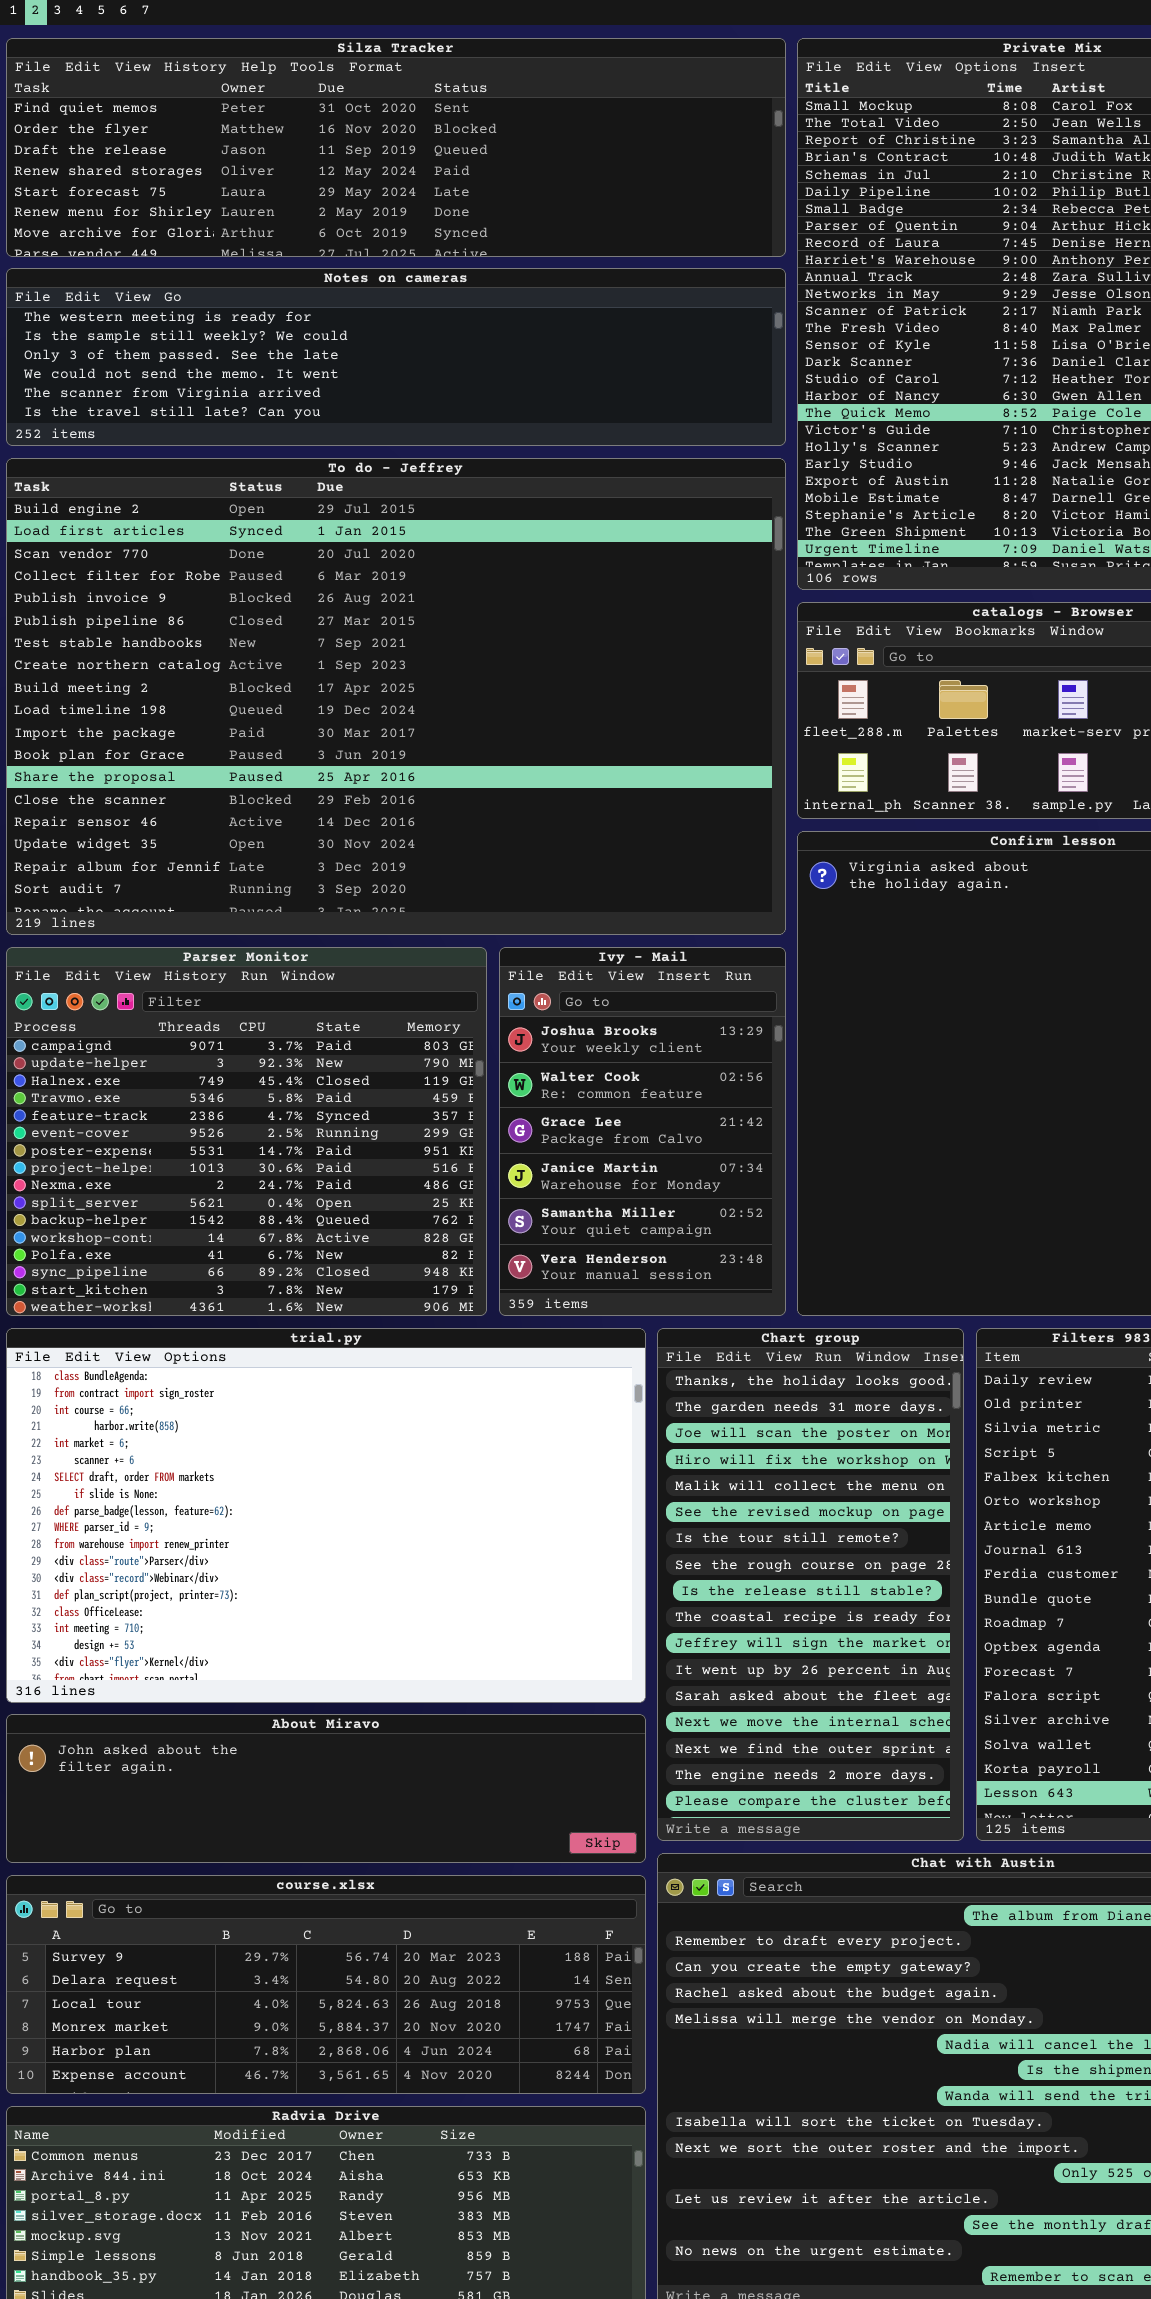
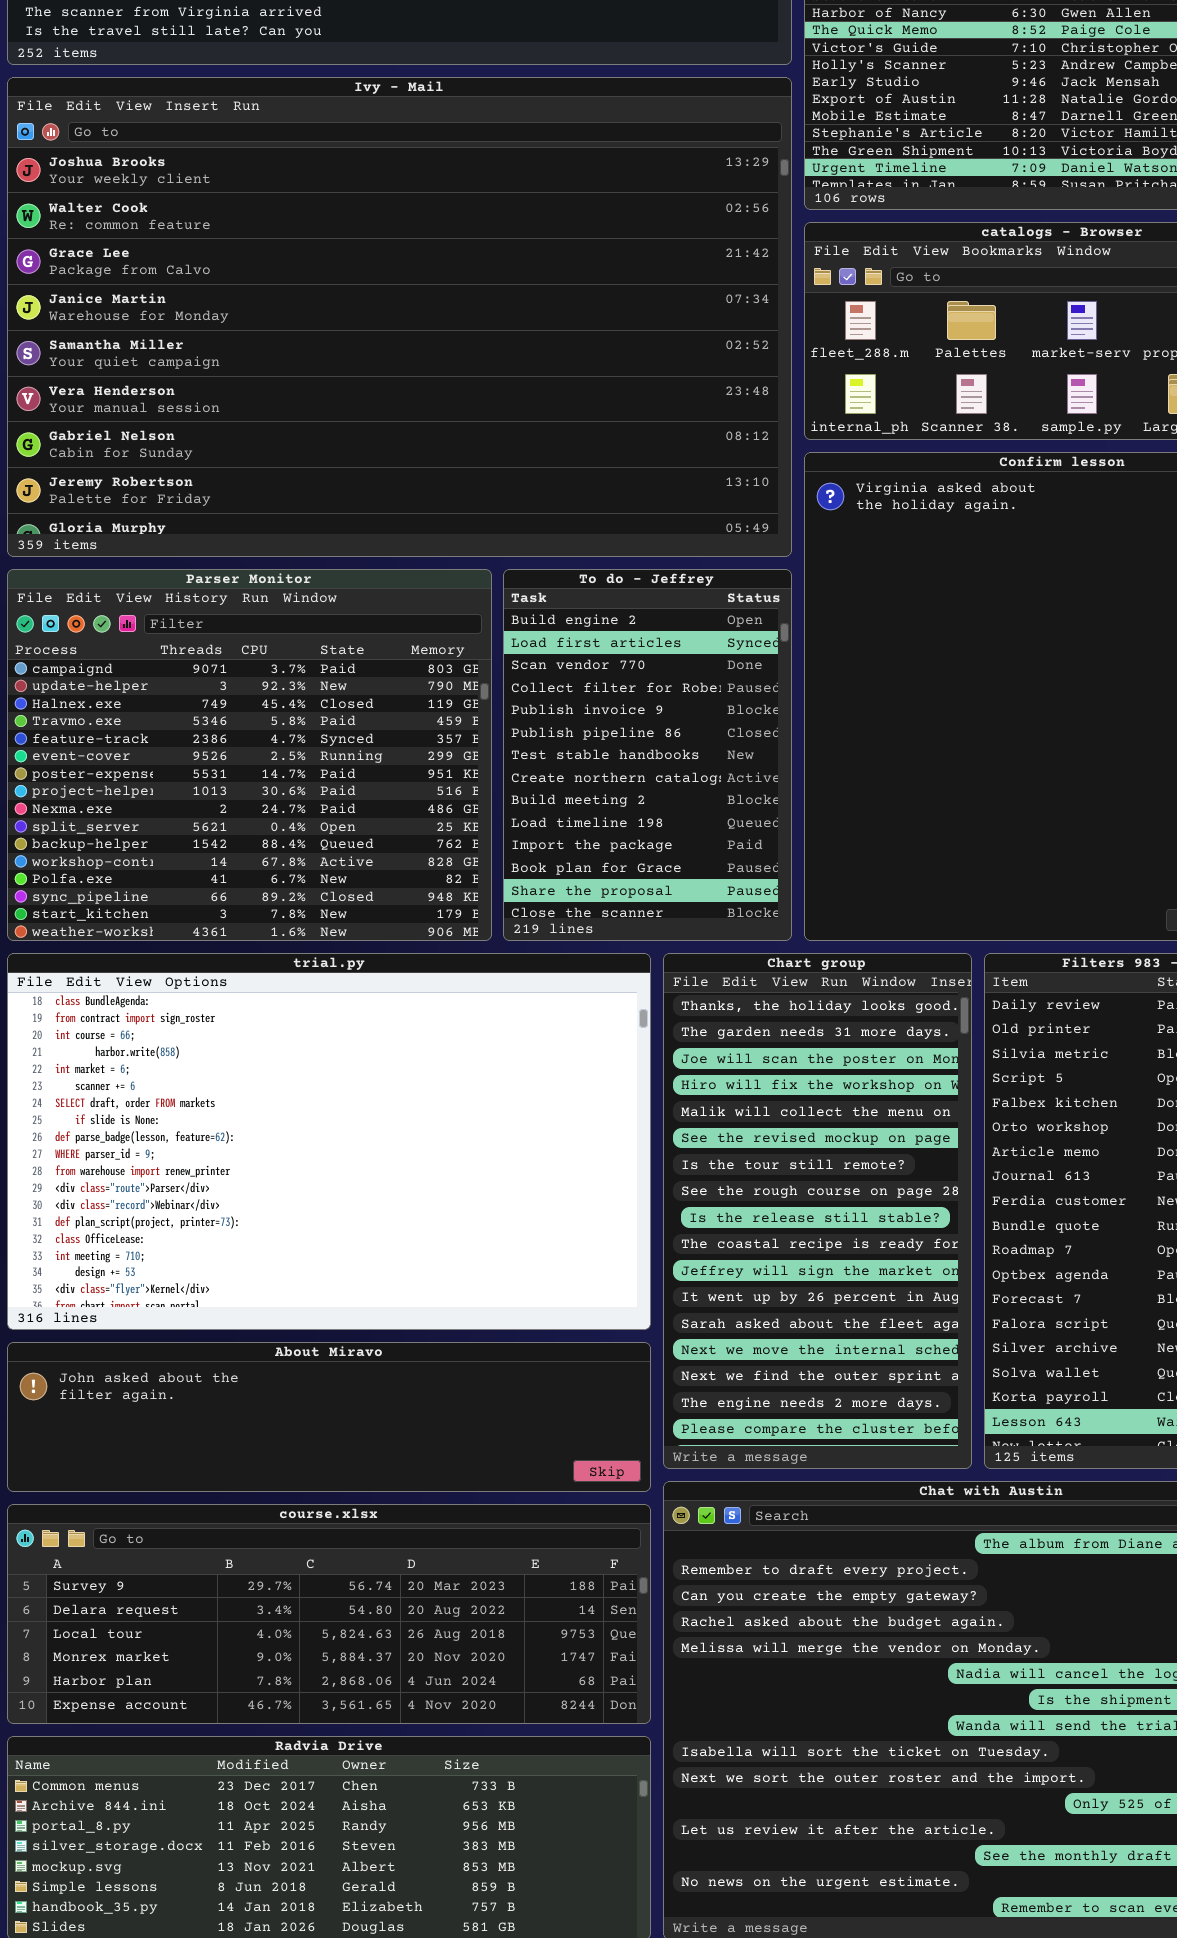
To do - Jeffrey: [6,458,786,935] -> [503,569,792,941], moved, resized
Ivy - Mail: [499,947,786,1316] -> [7,77,792,557], moved, resized

